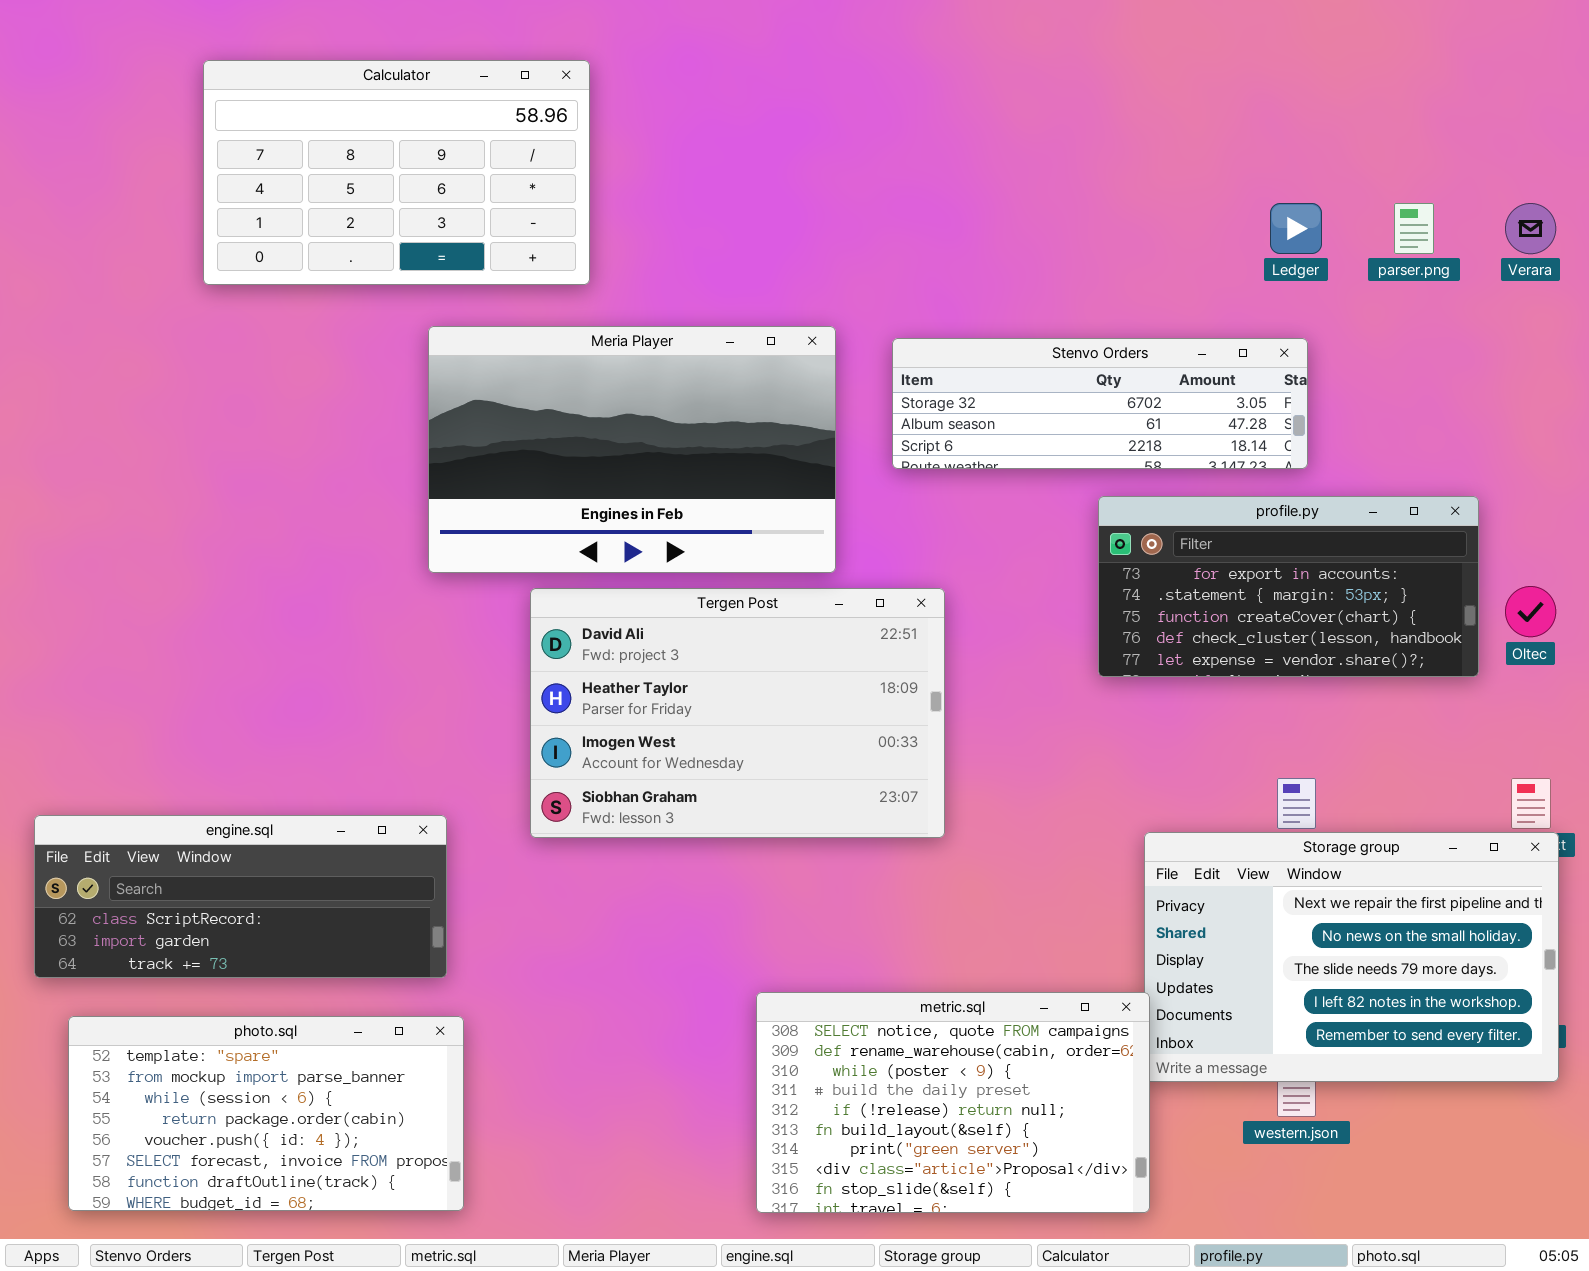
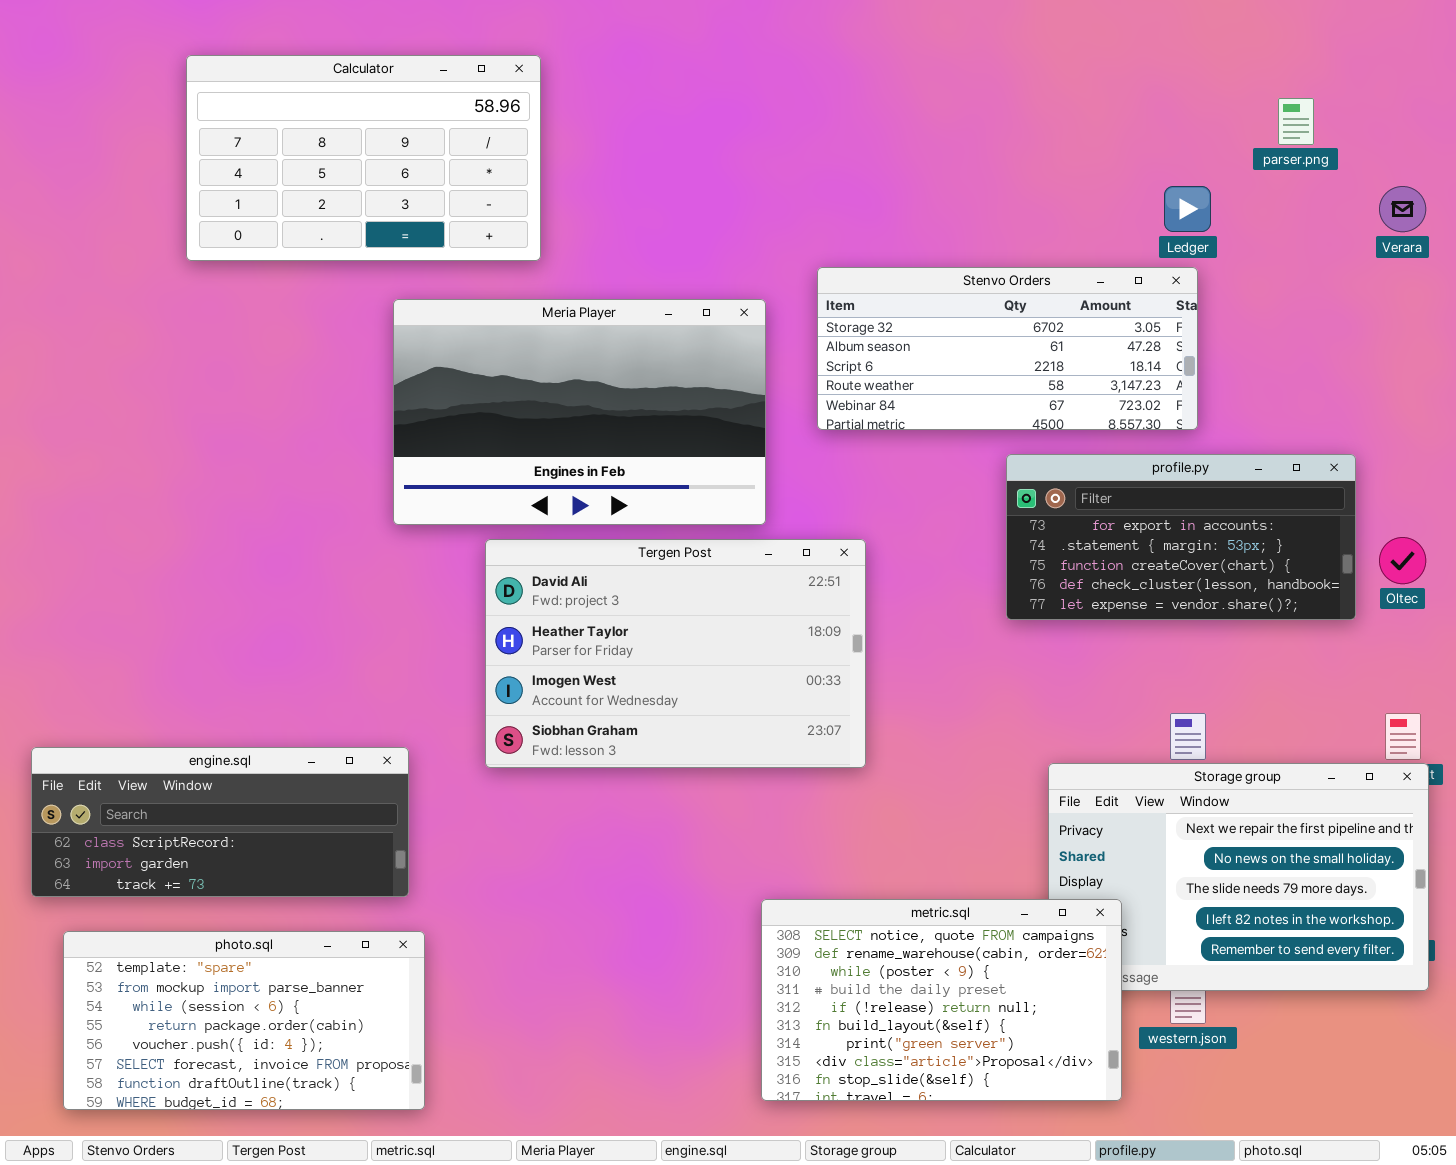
parser.png: [1394,203,1434,254] -> [1278,98,1314,145], moved
Stenvo Orders: [892,338,1308,469] -> [817,267,1198,430], resized
metric.sql: [756,992,1150,1213] -> [761,899,1122,1101], moved

